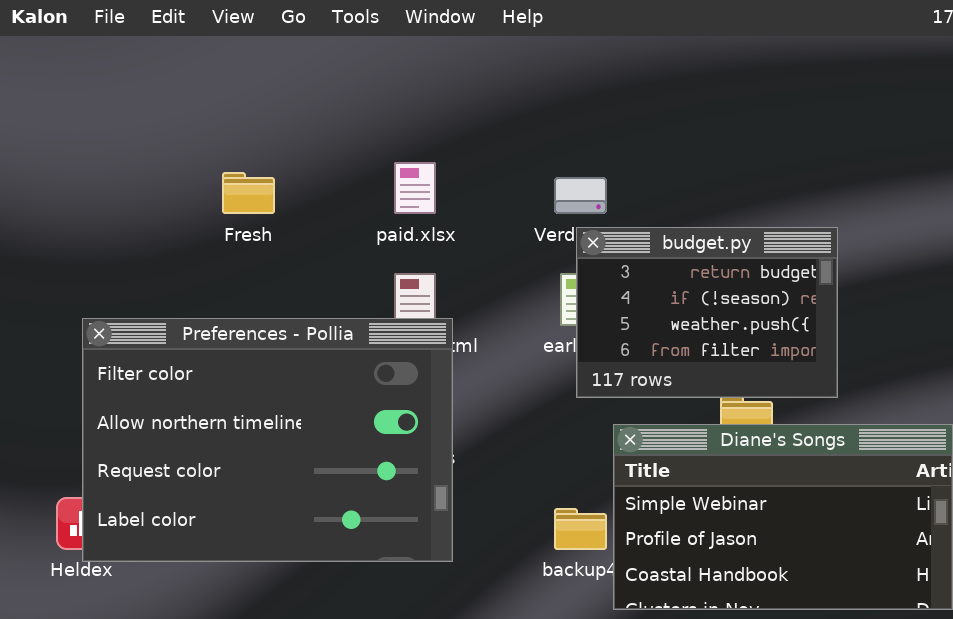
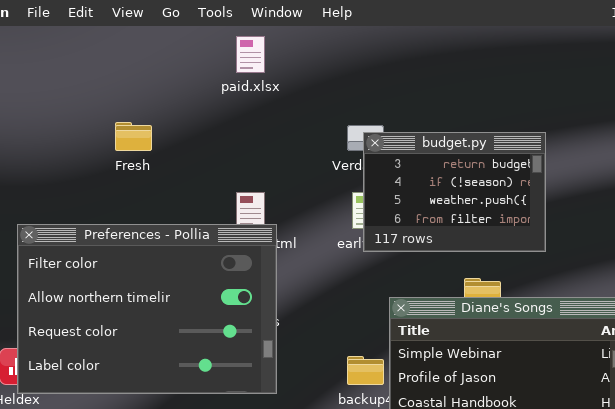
paid.xlsx: [394,162,436,214] -> [236,36,265,73], moved
budget.py: [576,227,838,398] -> [363,132,546,252], moved

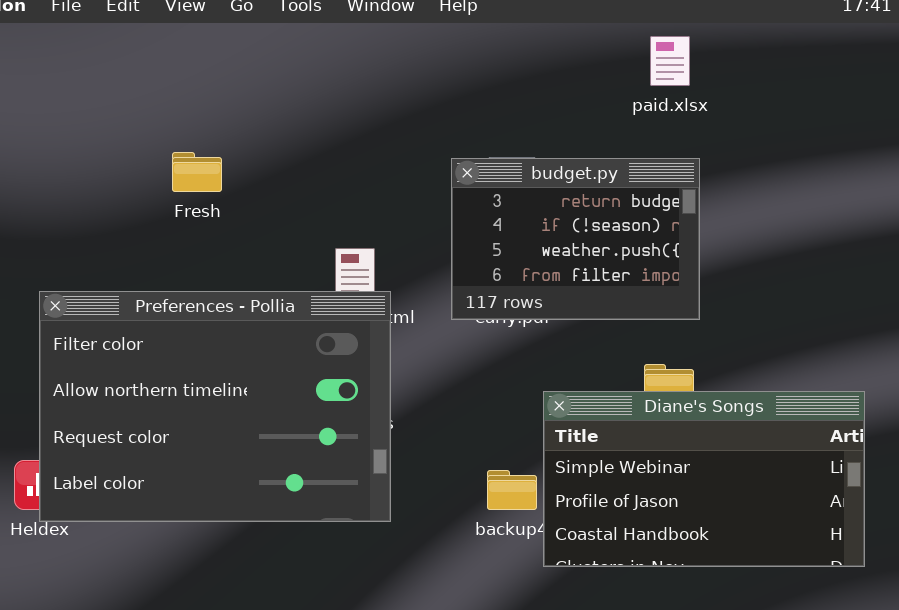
paid.xlsx: [236,36,265,73] -> [650,36,690,86], moved
budget.py: [363,132,546,252] -> [451,158,700,320], moved

